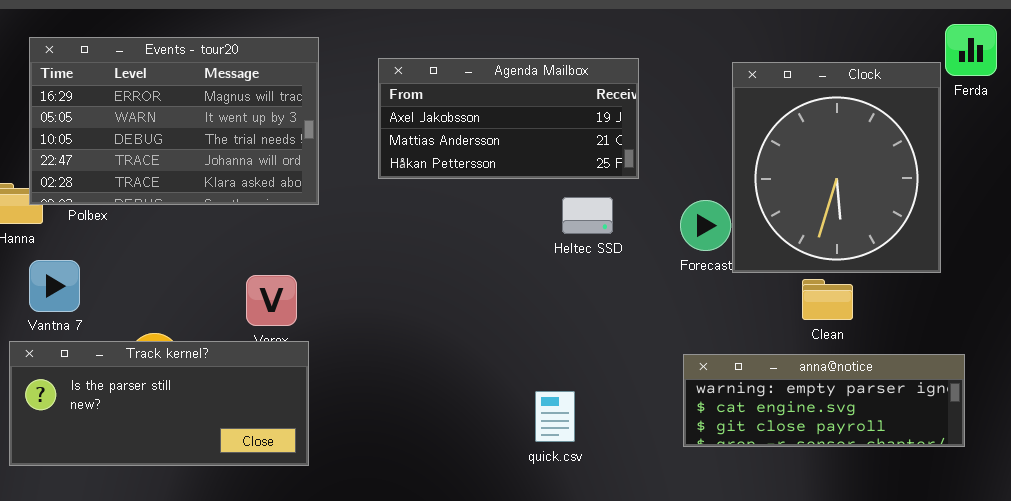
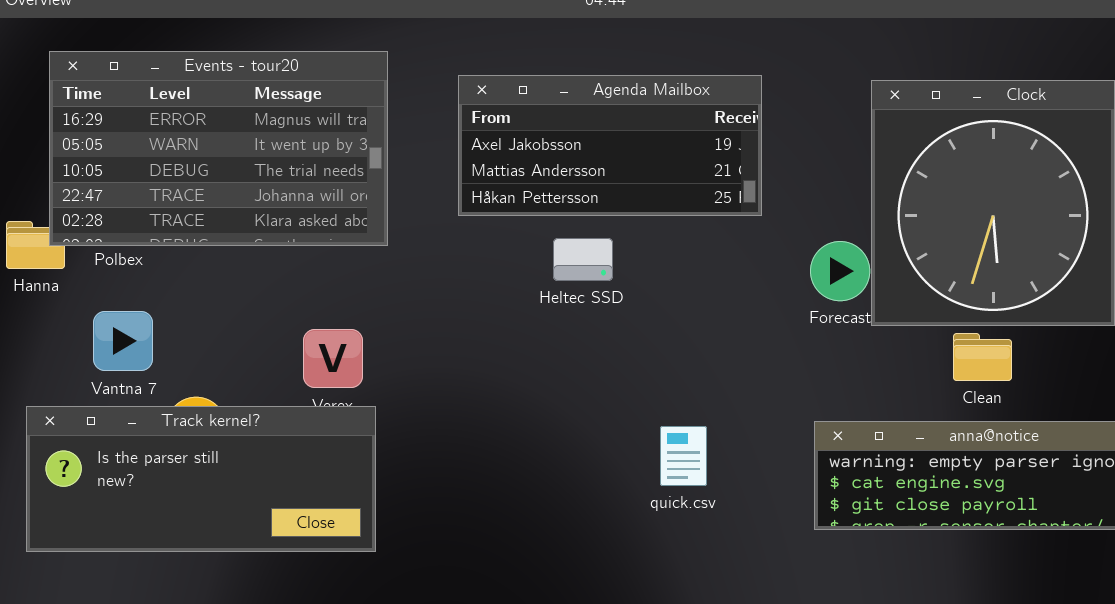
Heltec SSD: [562,197,613,234] -> [553,238,613,281], moved
Vantna 7: [29,260,80,312] -> [93,311,153,371], moved
quick.csv: [535,391,575,442] -> [660,426,707,486], moved

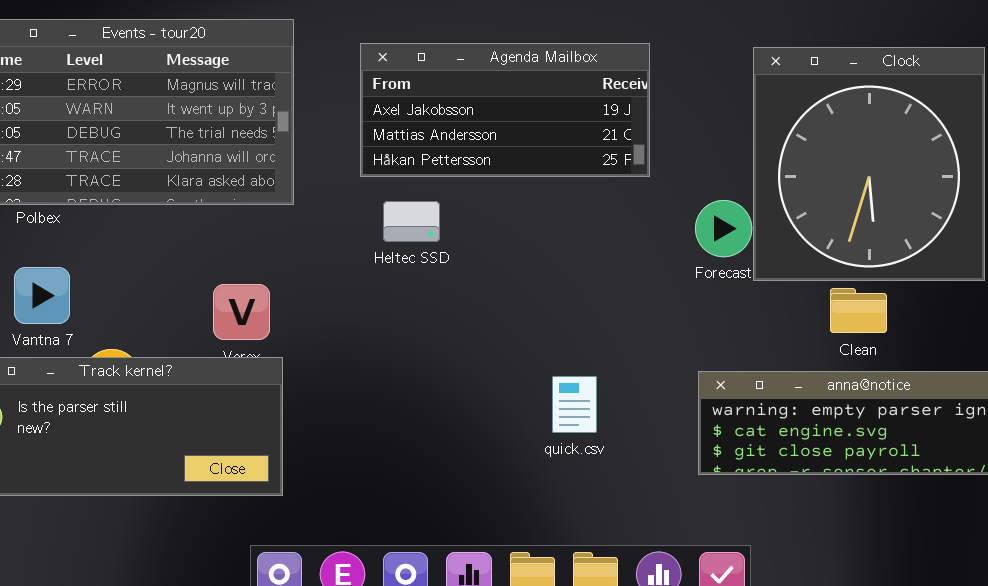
Heltec SSD: [553,238,613,281] -> [383,201,440,242], moved

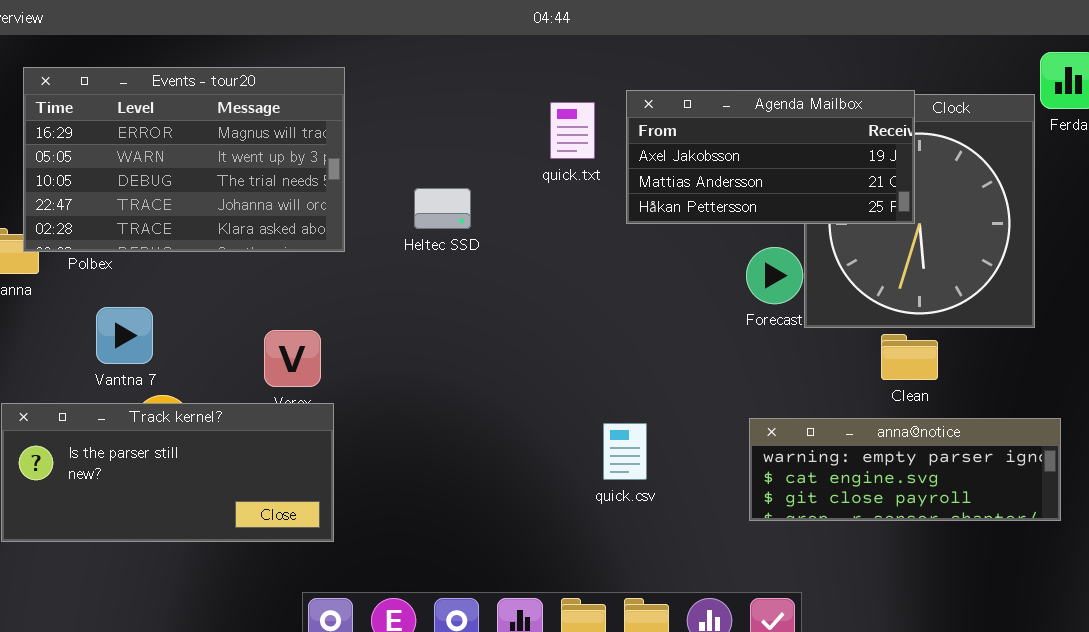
Agenda Mailbox: [360,43,650,177] -> [626,90,915,224], moved
Heltec SSD: [383,201,440,242] -> [414,188,471,229], moved
Vantna 7: [14,267,70,324] -> [96,307,153,364], moved

